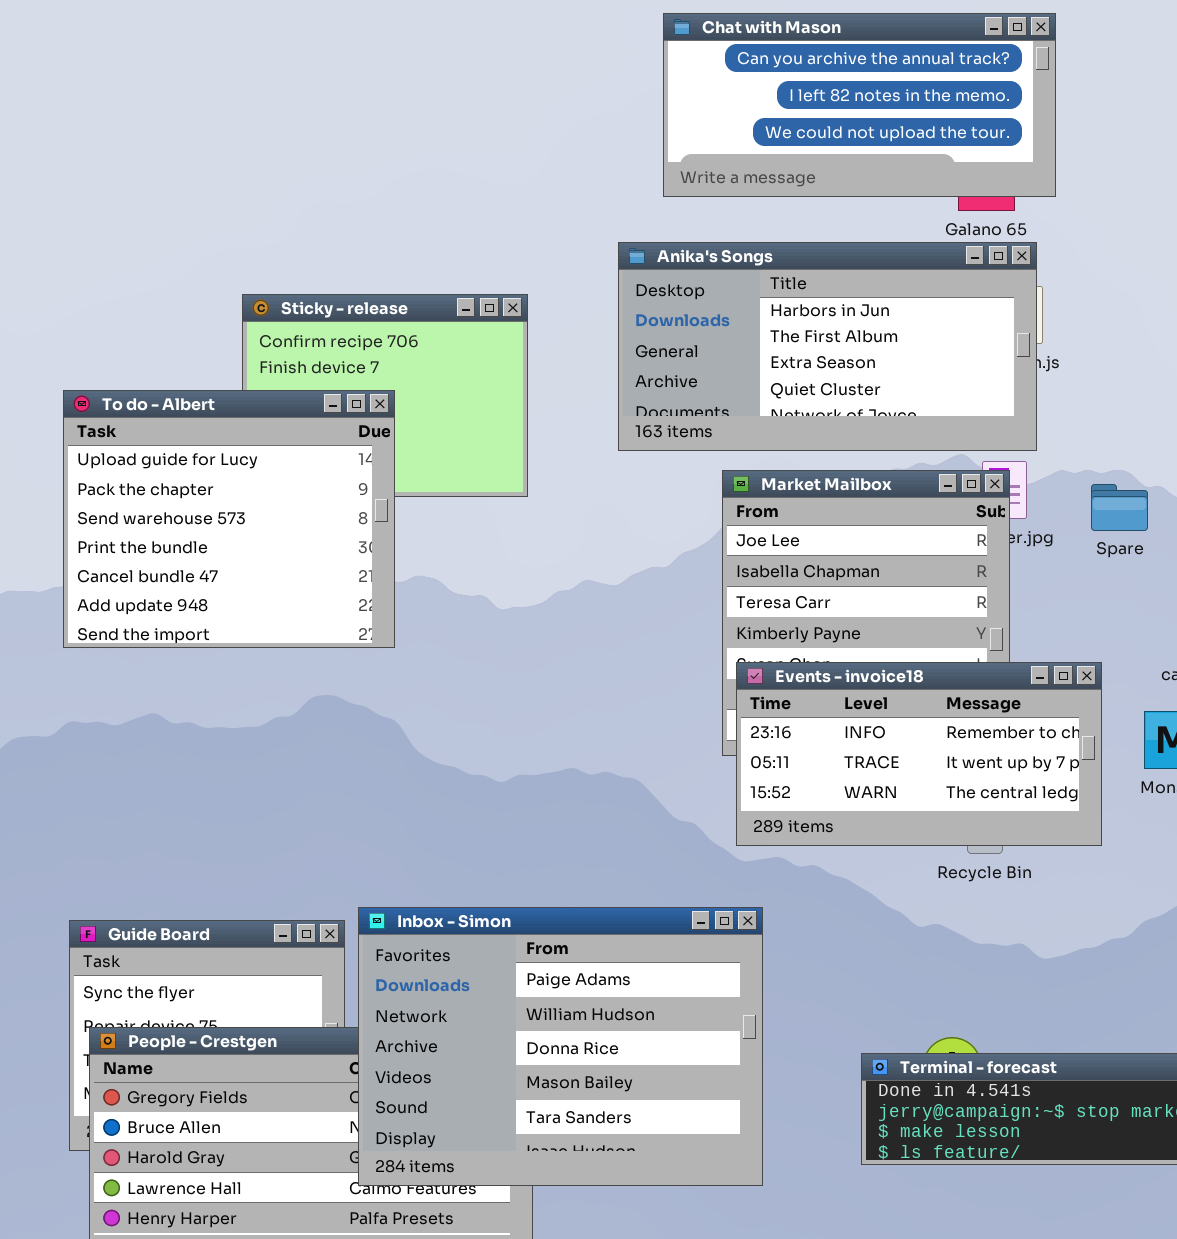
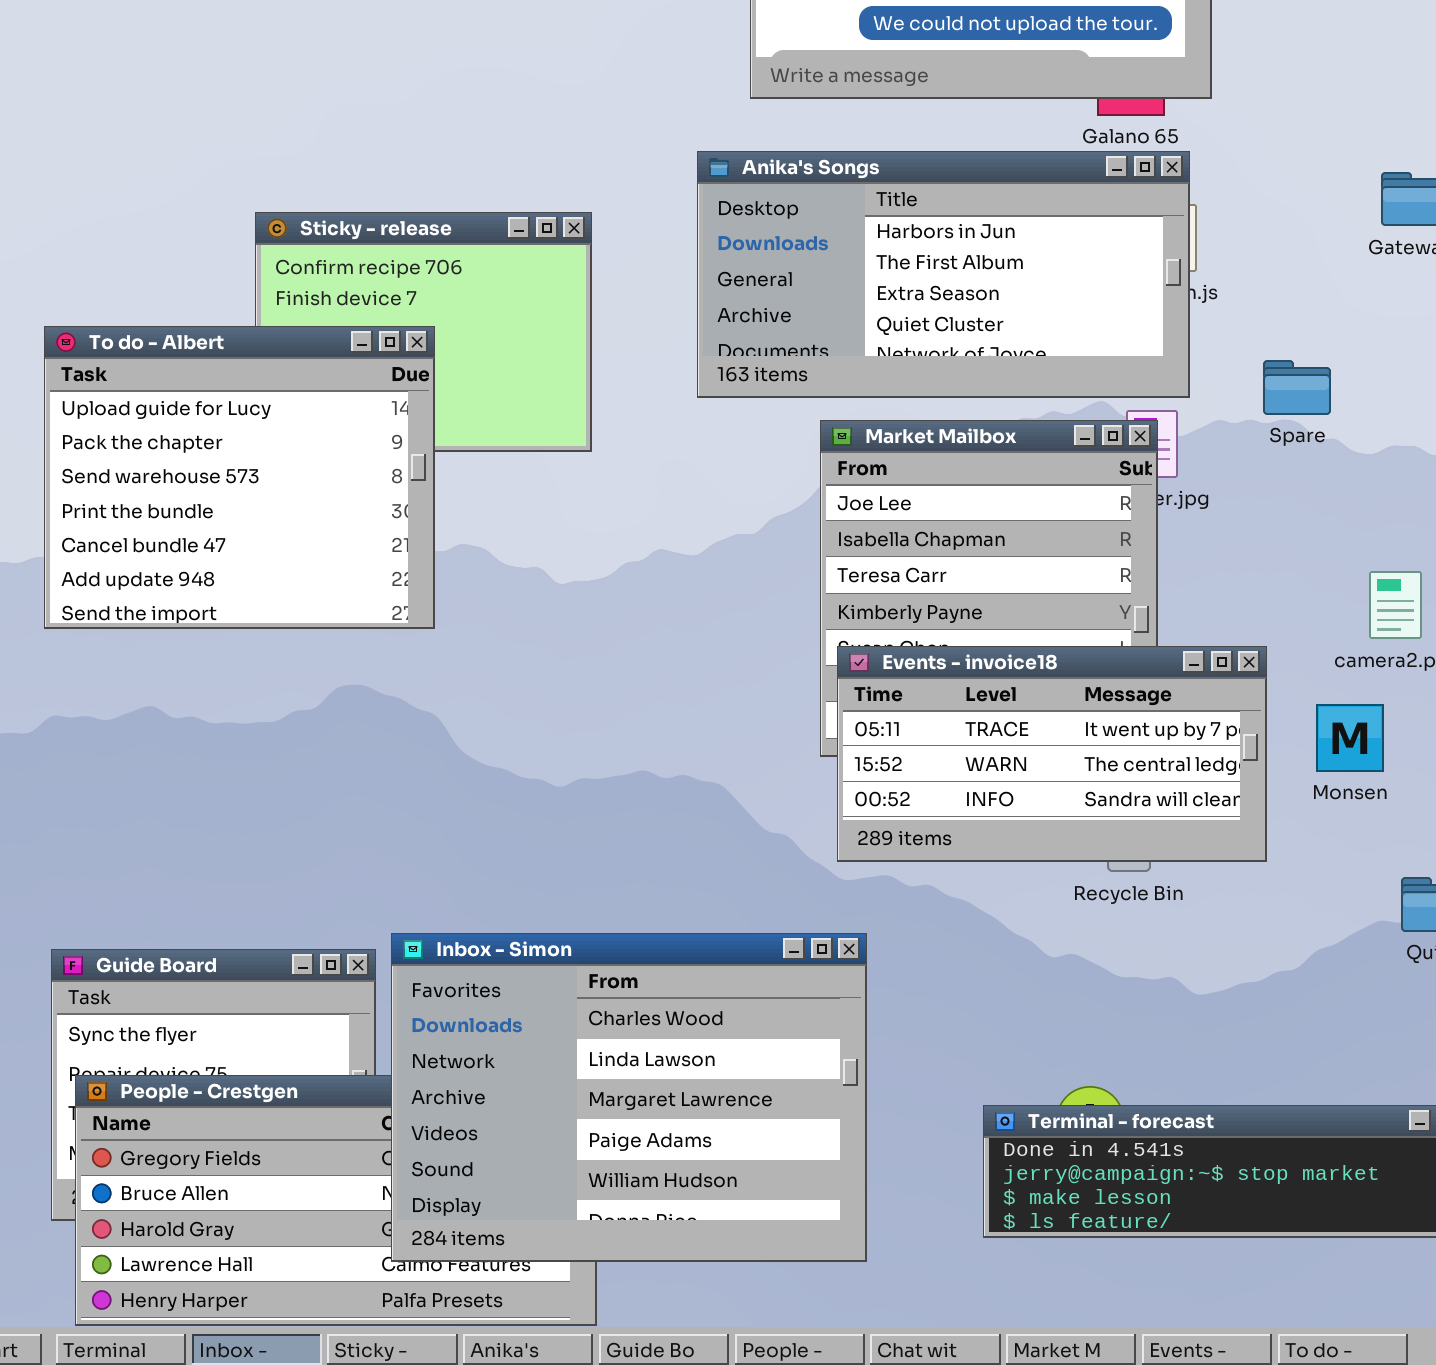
Spare: [1091,484,1148,531] -> [1263,360,1331,415], moved
Events - invoice18: [736,662,1102,846] -> [837,646,1267,862], scrolled down 1 row
Inbox - Simon: [358,907,763,1186] -> [391,933,867,1262], scrolled up 3 rows

